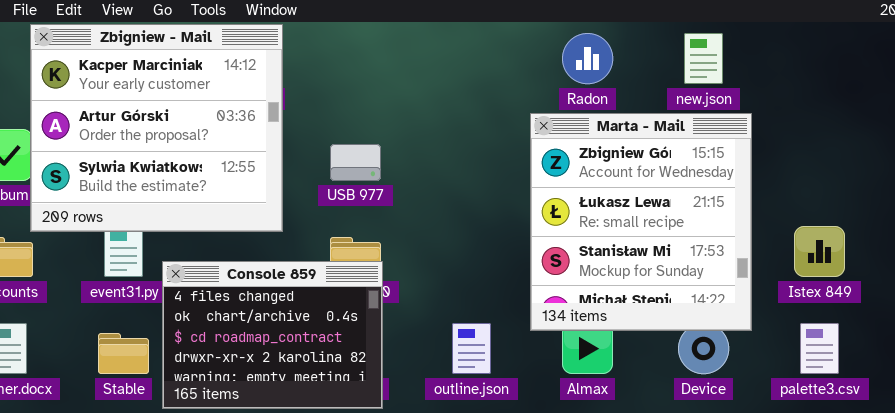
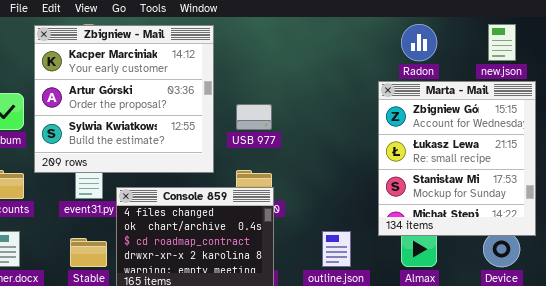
Zbigniew - Mail: [30,24,283,232] -> [34,25,214,173], moved

